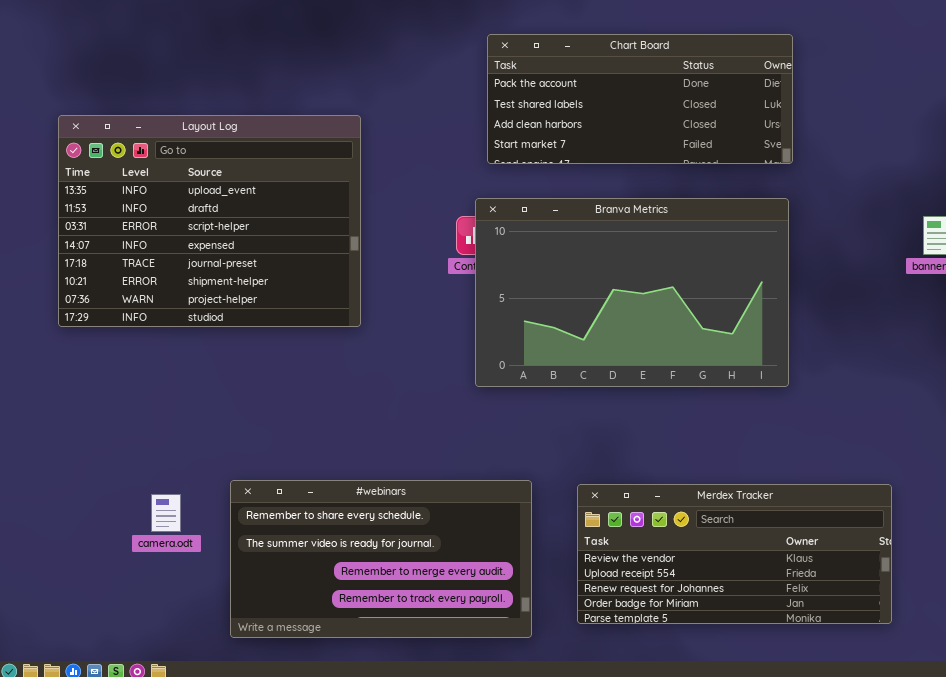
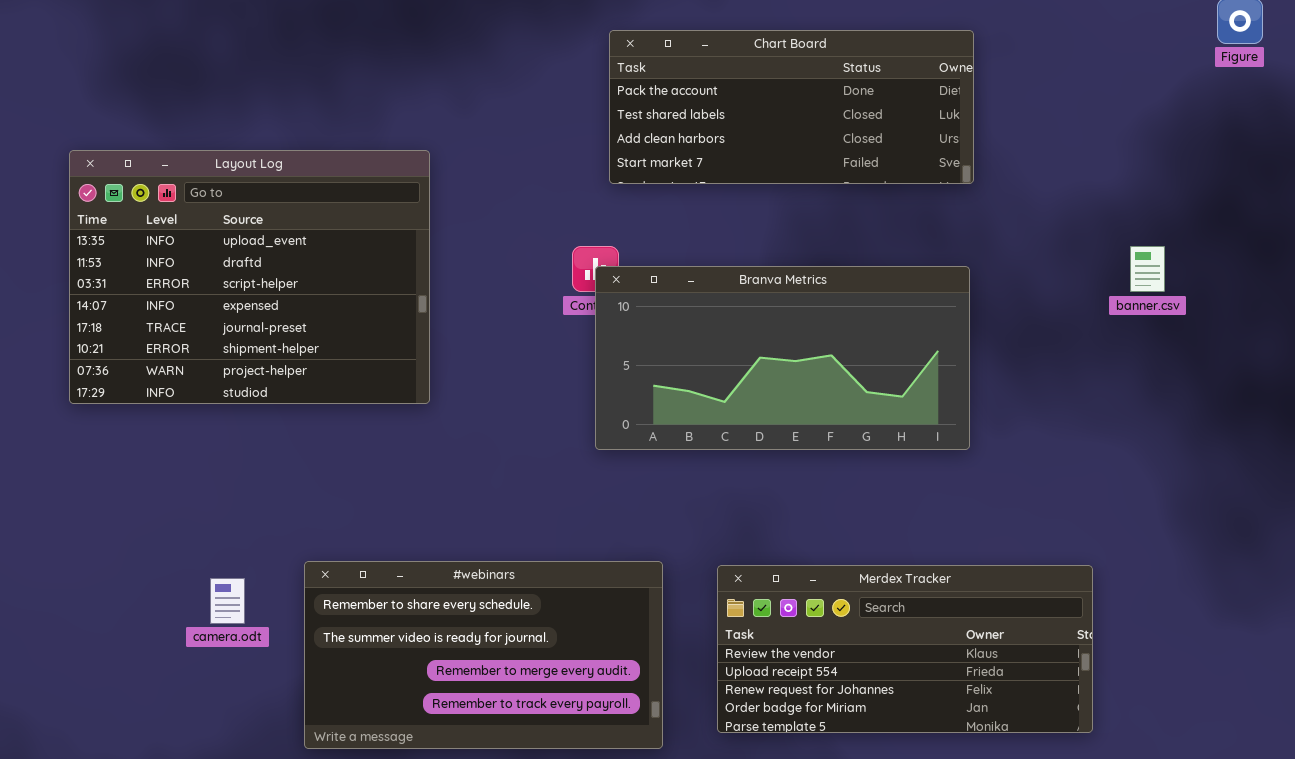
Layout Log: [58,115,361,327] -> [69,150,430,404], moved
Branva Metrics: [475,198,789,387] -> [595,266,970,450], resized

